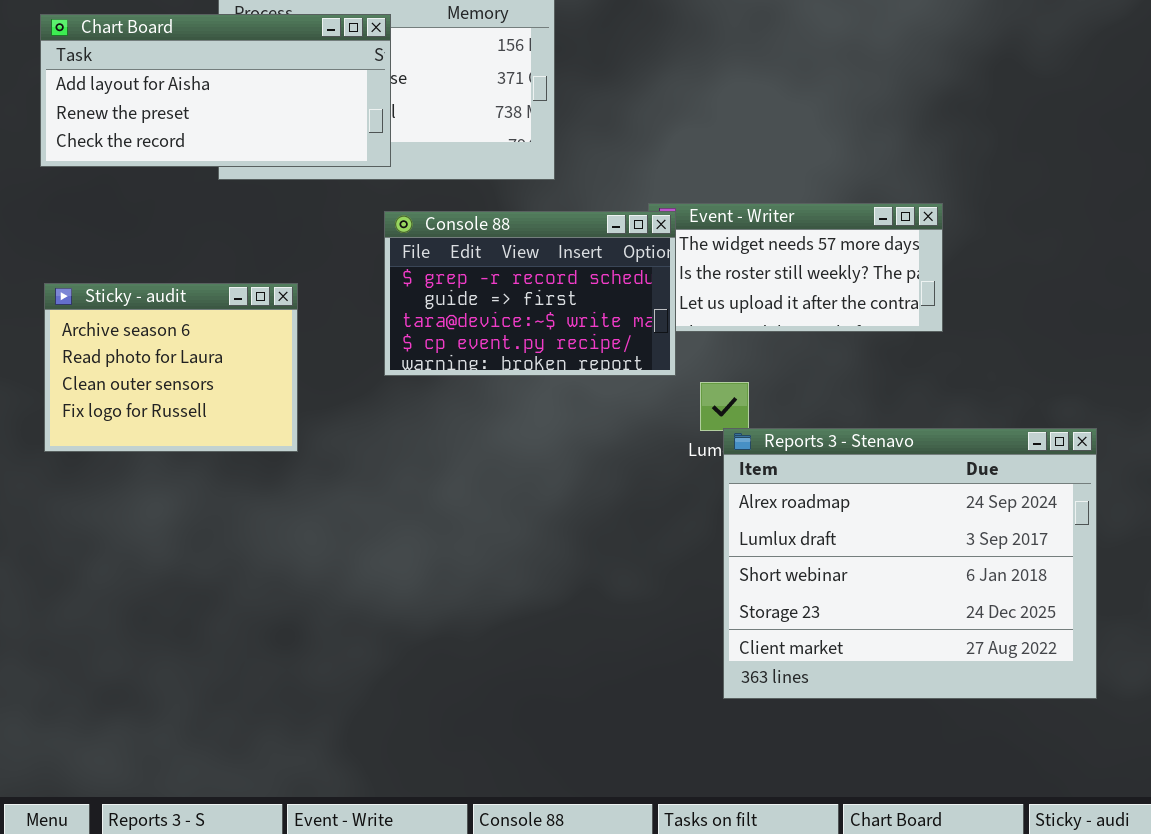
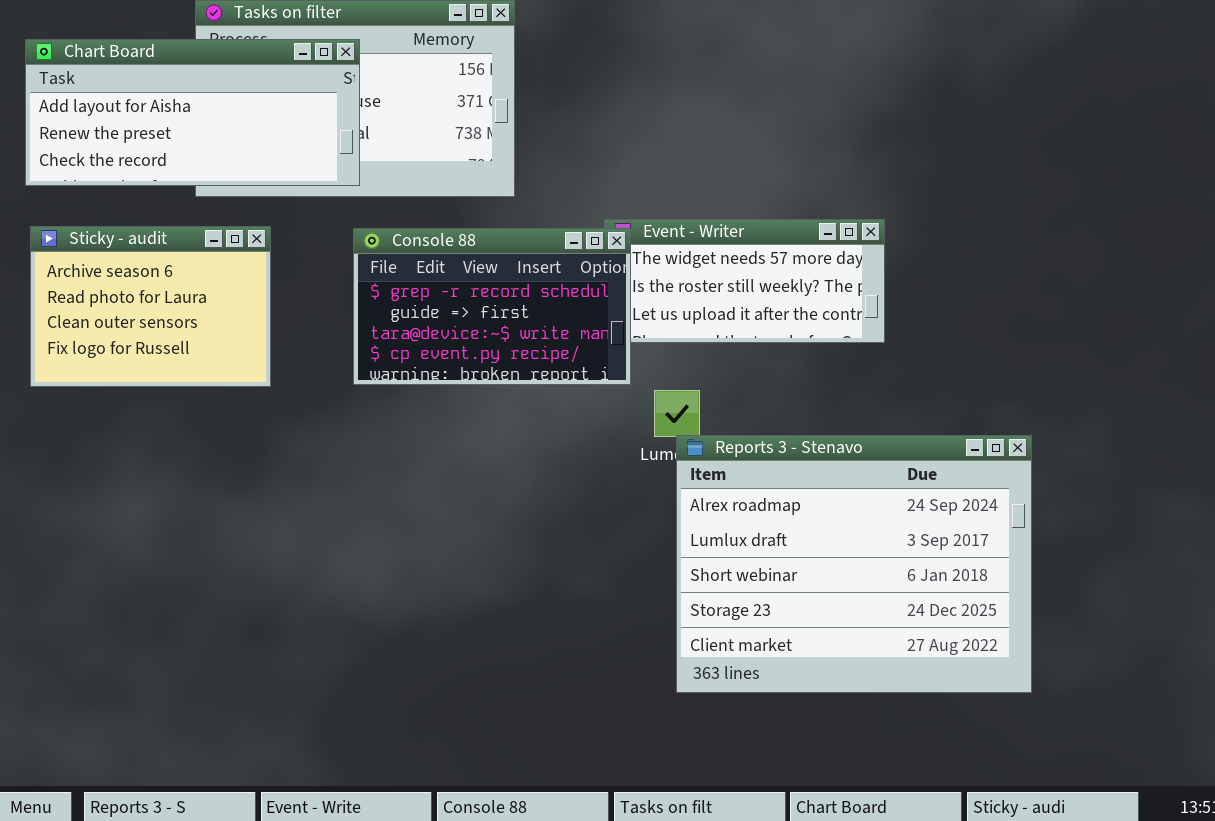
Sticky - audit: [44,283,298,452] -> [30,226,271,387], moved

